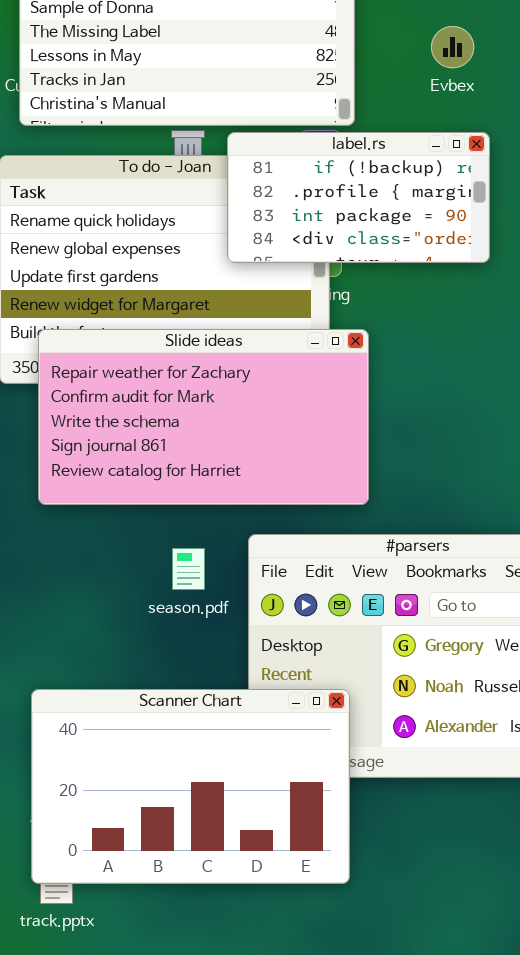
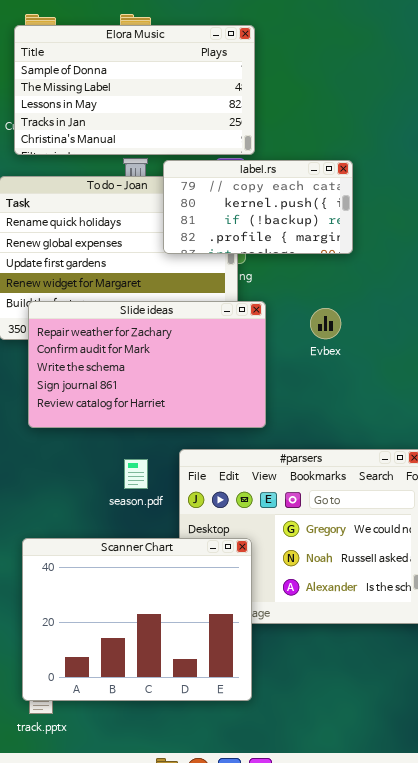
Evbex: [431,26,474,68] -> [310,308,341,339], moved
label.rs: [227,132,490,263] -> [163,160,353,254], scrolled up 2 rows
Scanner Chart: [31,689,350,884] -> [22,538,252,701], resized

